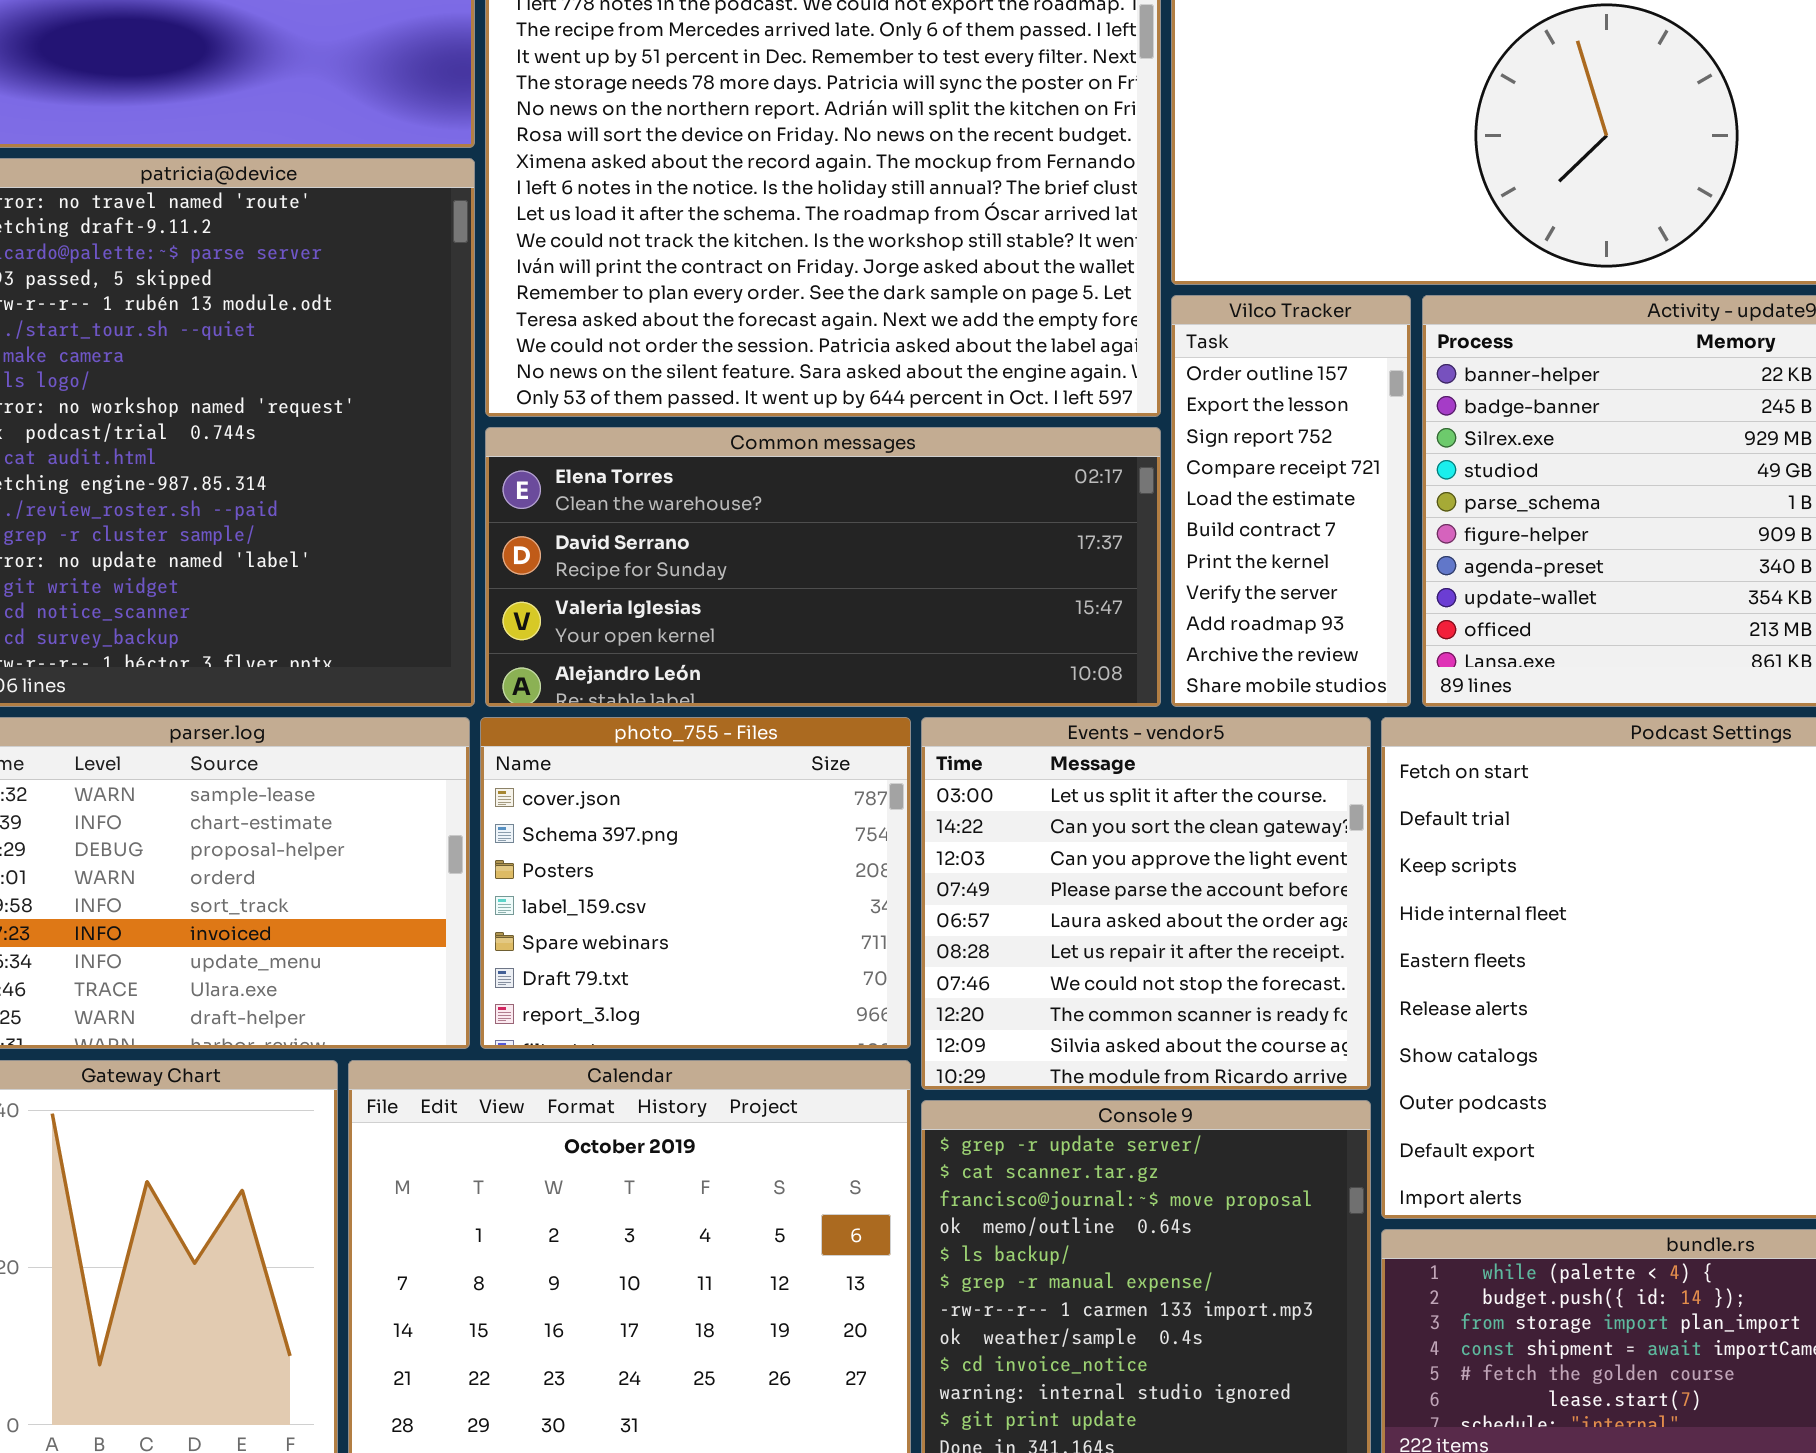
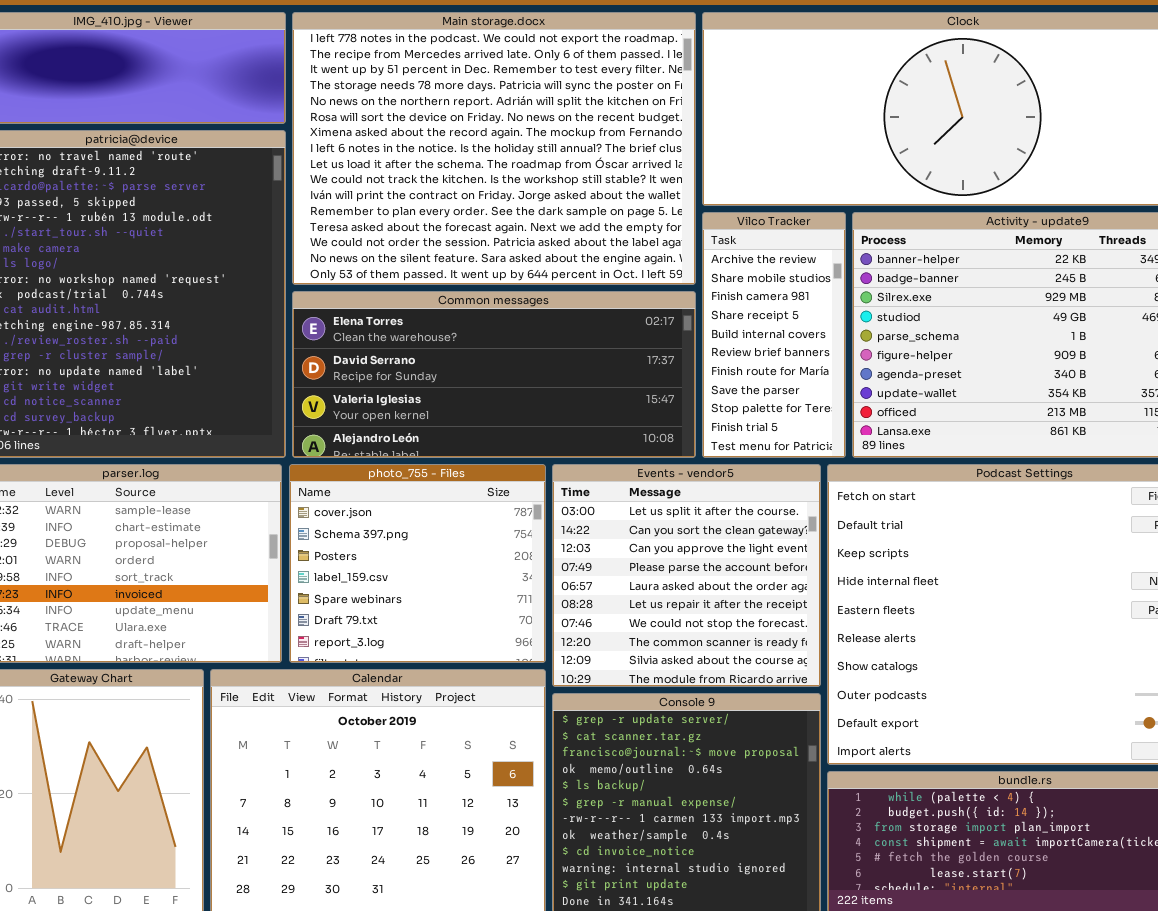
Vilco Tracker: [1171,295,1411,707] -> [702,212,846,458], scrolled down 9 rows

